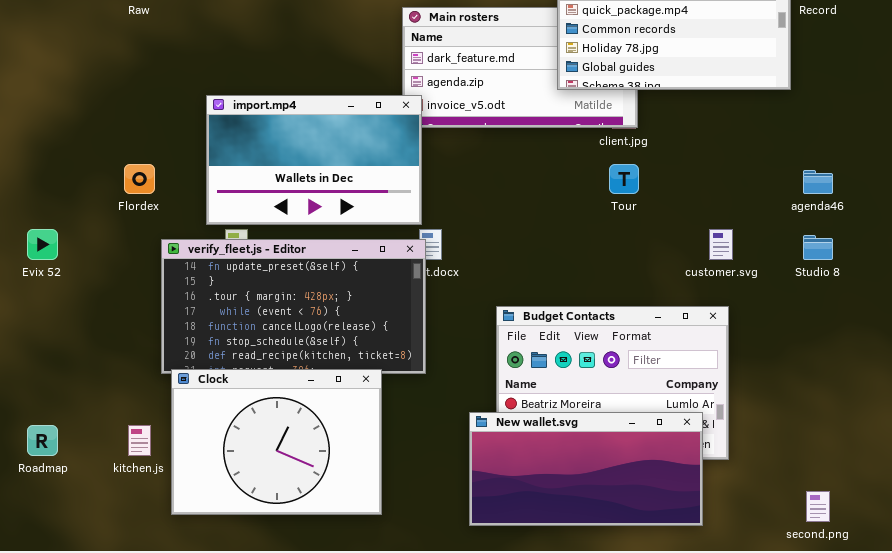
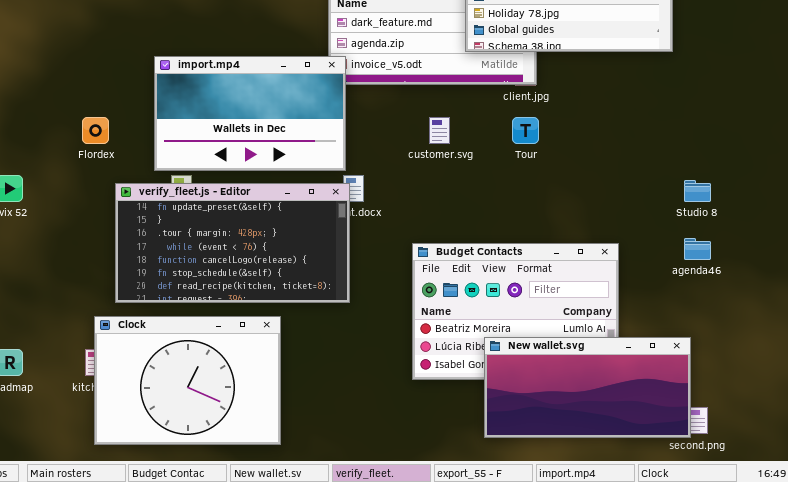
agenda46: [803,170,833,194] -> [684,238,711,260], moved
customer.svg: [709,229,733,260] -> [429,117,450,144], moved
Clock: [171,369,382,515] -> [94,316,281,445], moved
New wallet.svg: [469,412,703,526] -> [484,337,691,438], moved

